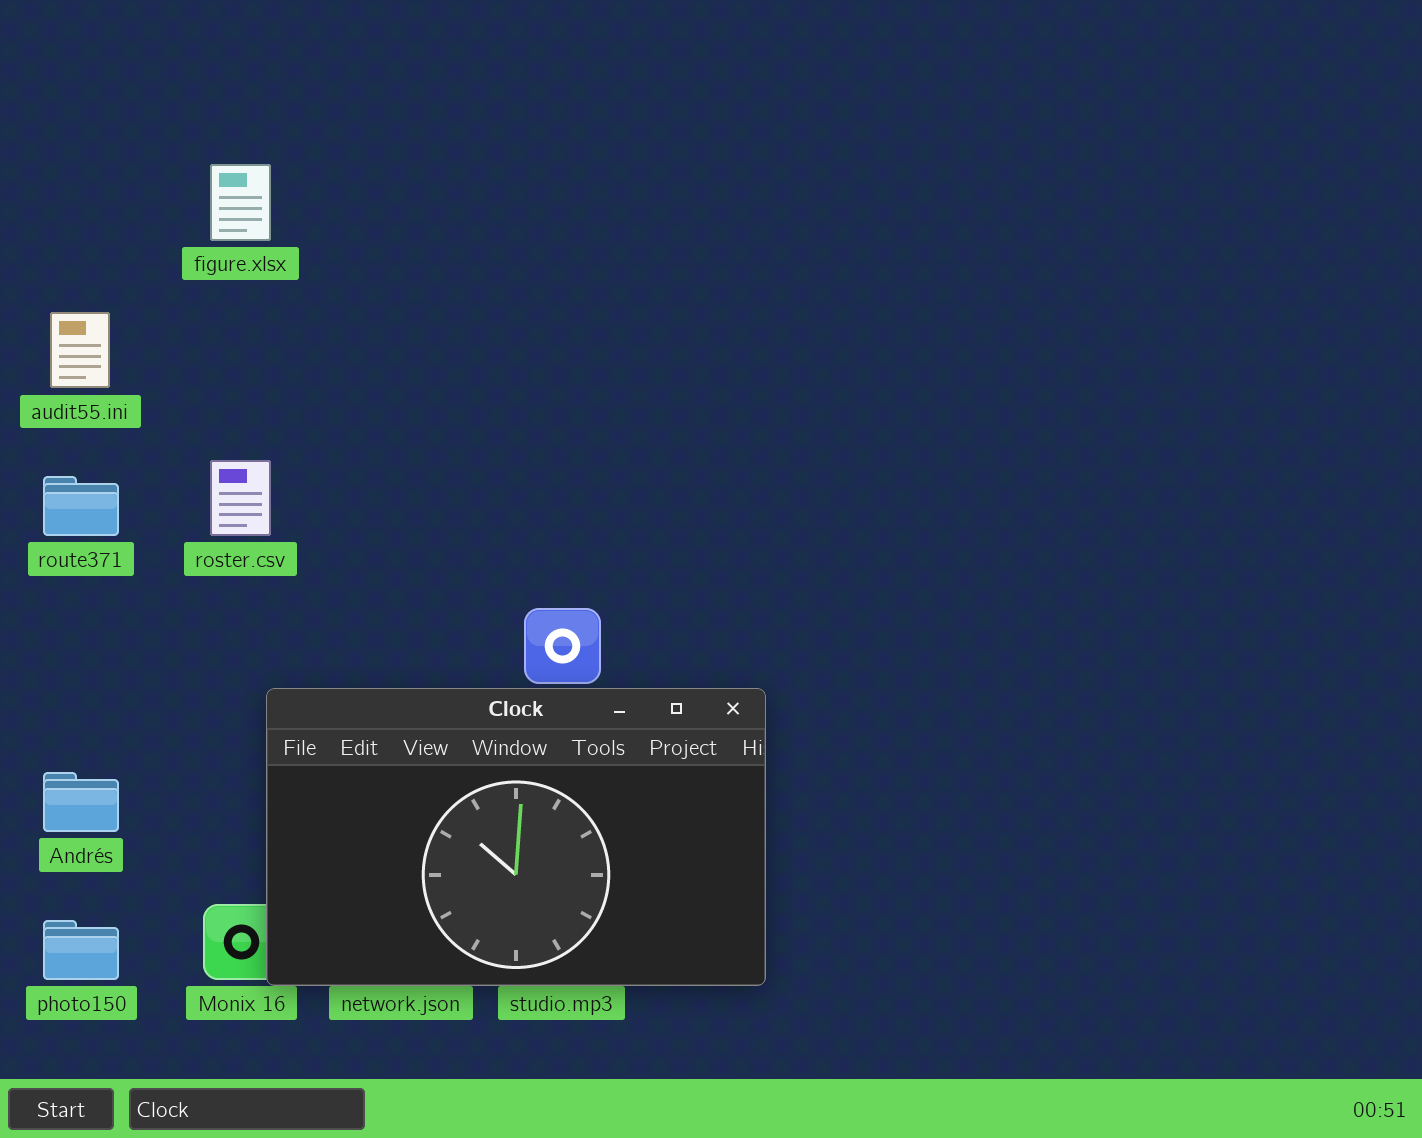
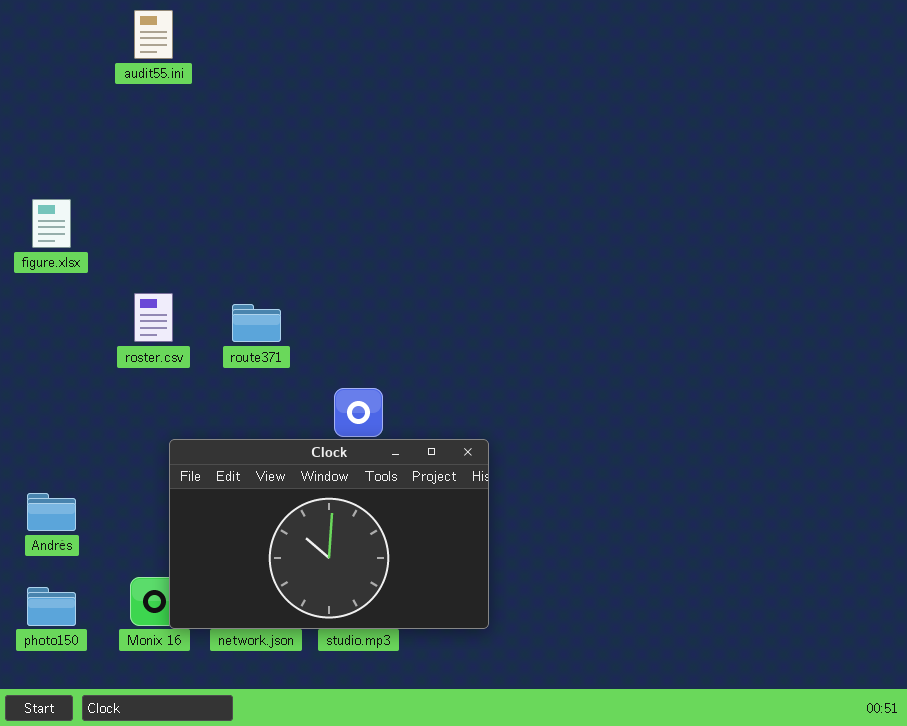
figure.xlsx: [210,164,271,241] -> [32,199,71,248], moved
audit55.ini: [50,312,110,388] -> [134,10,173,59], moved
route371: [43,476,119,536] -> [232,304,281,342], moved

